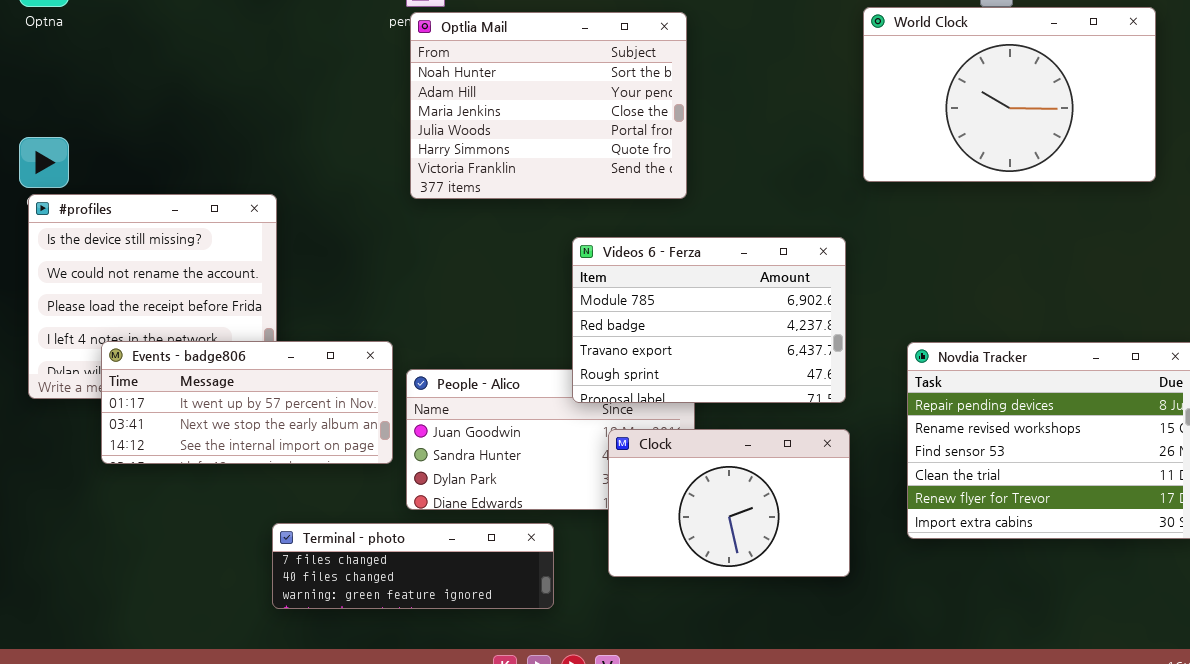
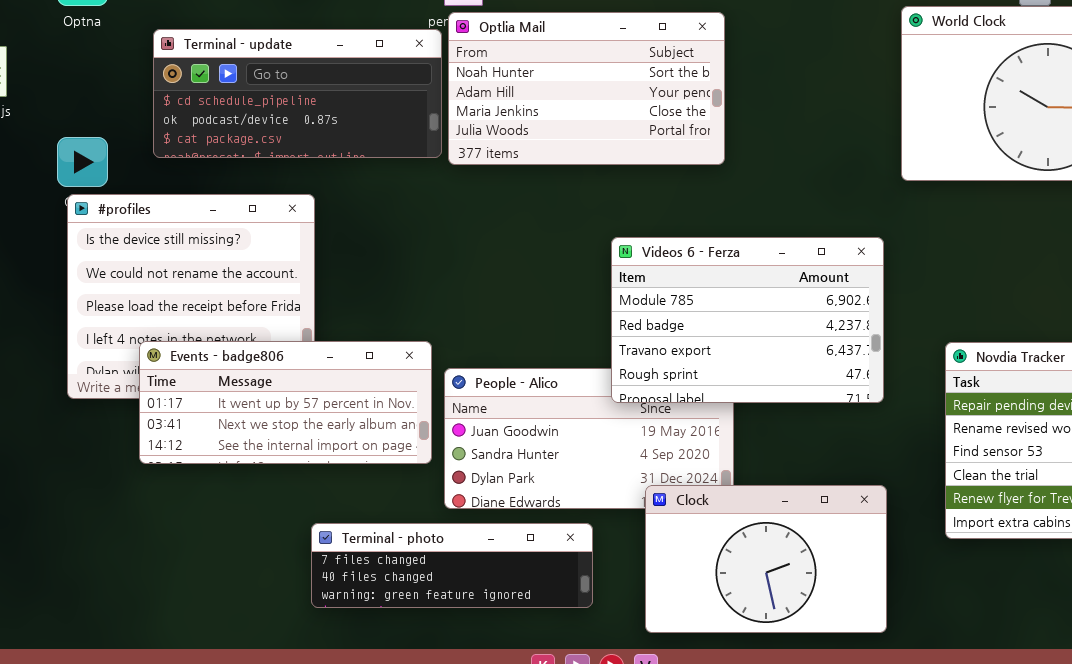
Optlia Mail: [410,12,687,199] -> [448,12,725,165], resized
Terminal - update: none -> [153,29,442,158], opened
Clock: [608,429,850,577] -> [645,485,887,633], moved

